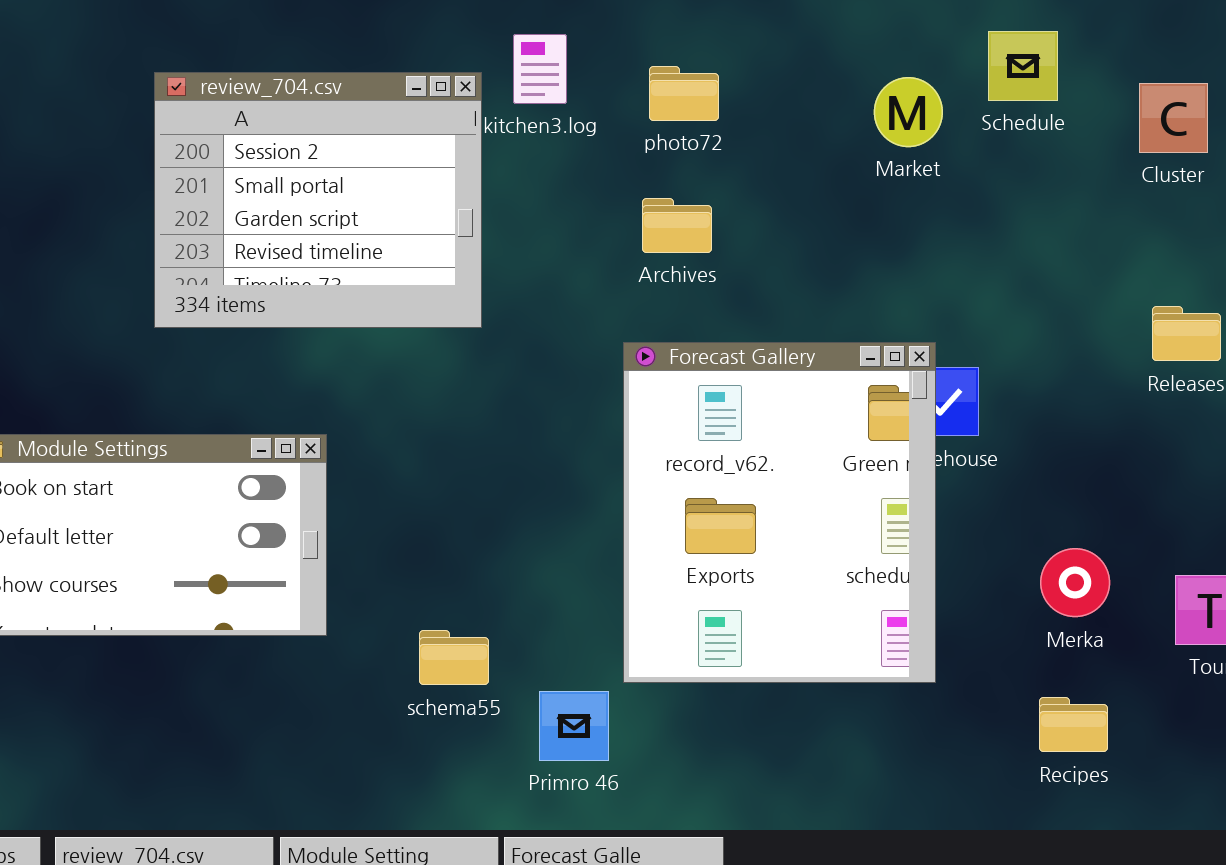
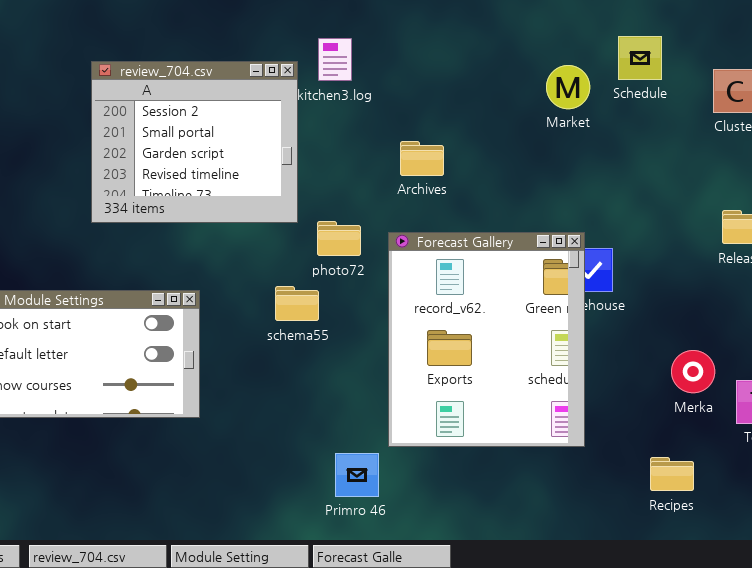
photo72: [649,66,719,121] -> [317,221,361,256], moved
Merka: [1040,548,1110,617] -> [671,350,715,393], moved
schema55: [419,630,489,685] -> [275,286,319,321], moved

